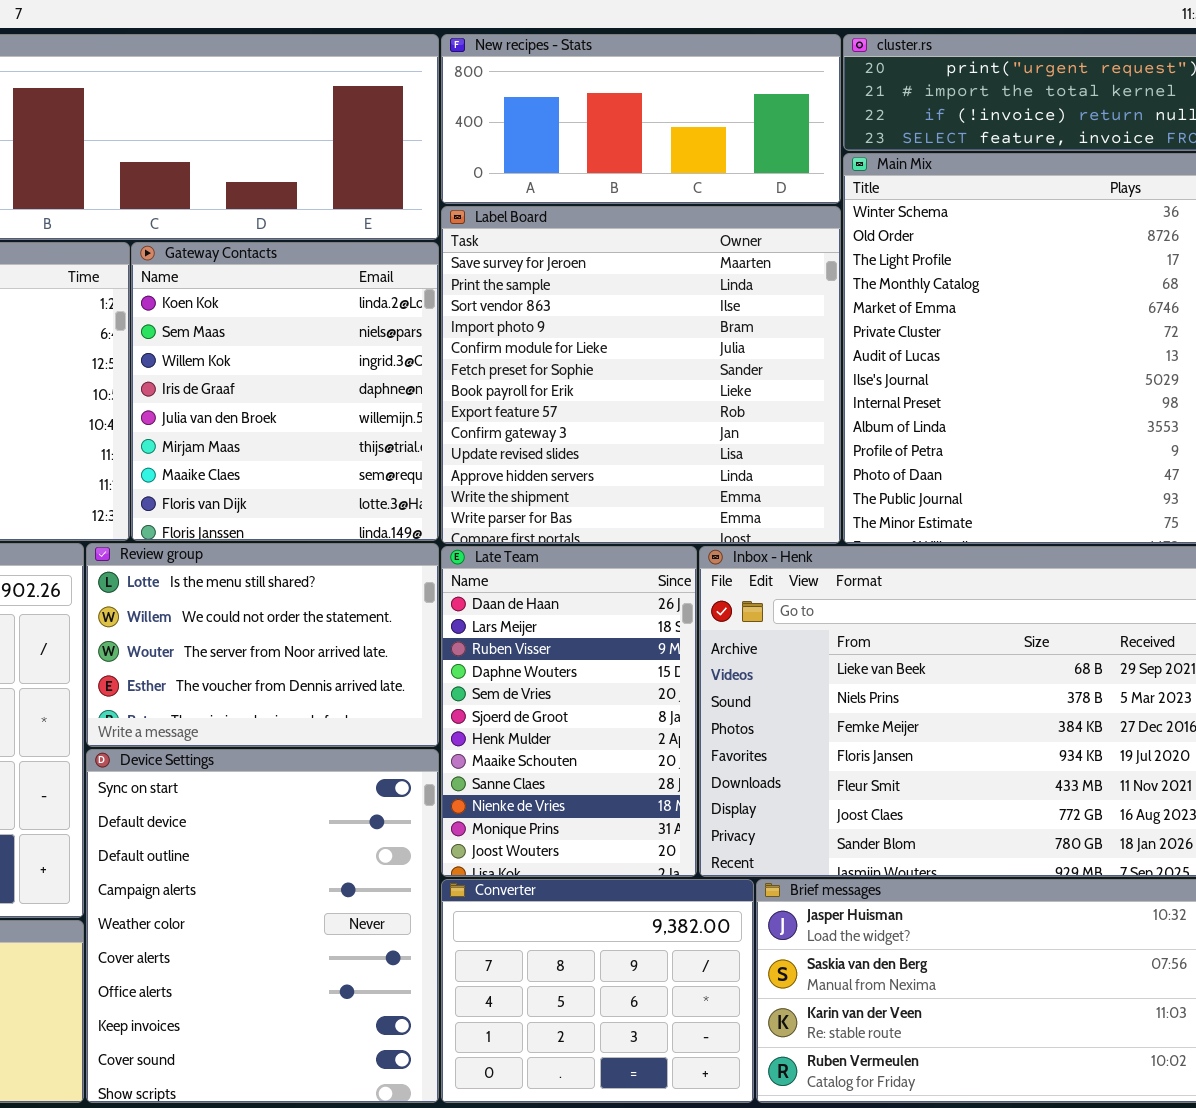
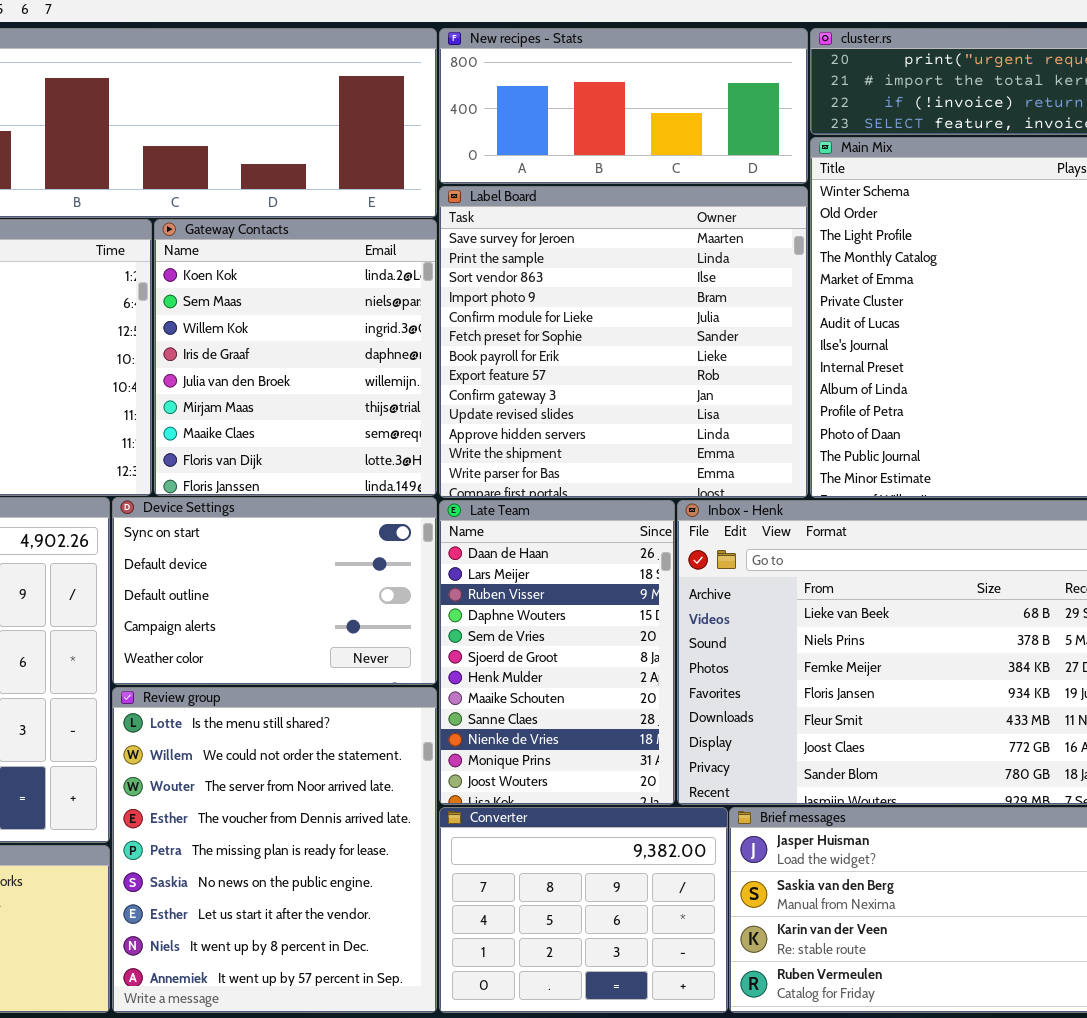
Review group: [86,543,439,747] -> [112,687,437,1013], moved, resized
Device Settings: [86,749,439,1103] -> [112,497,437,685], moved, resized

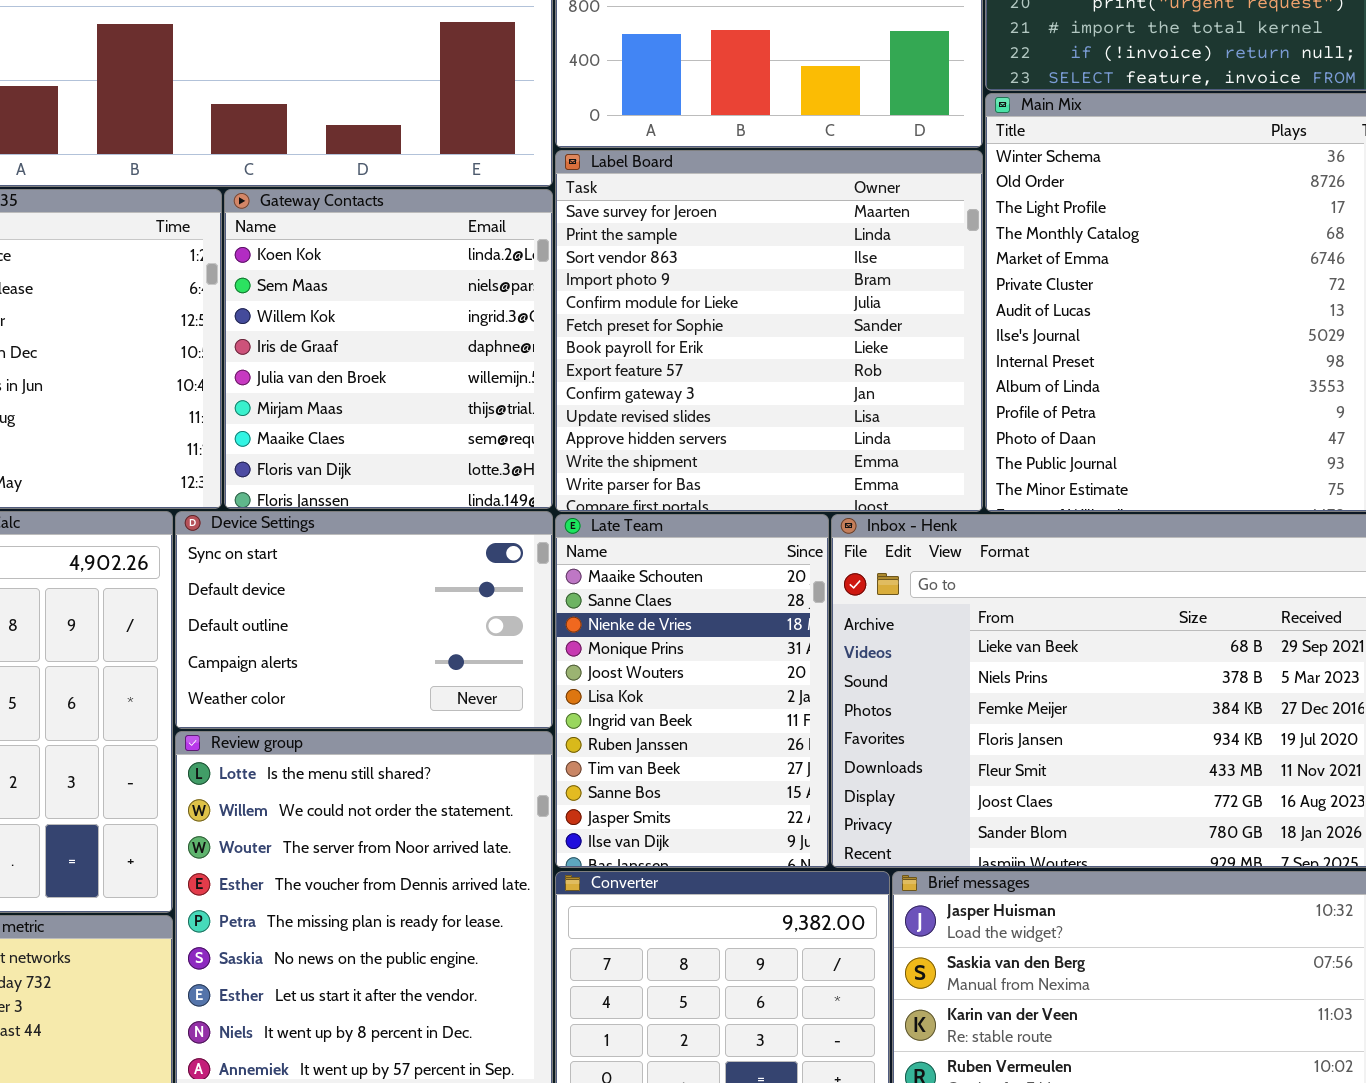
Late Team: [439,500,675,805] -> [555,514,829,868], scrolled down 7 rows

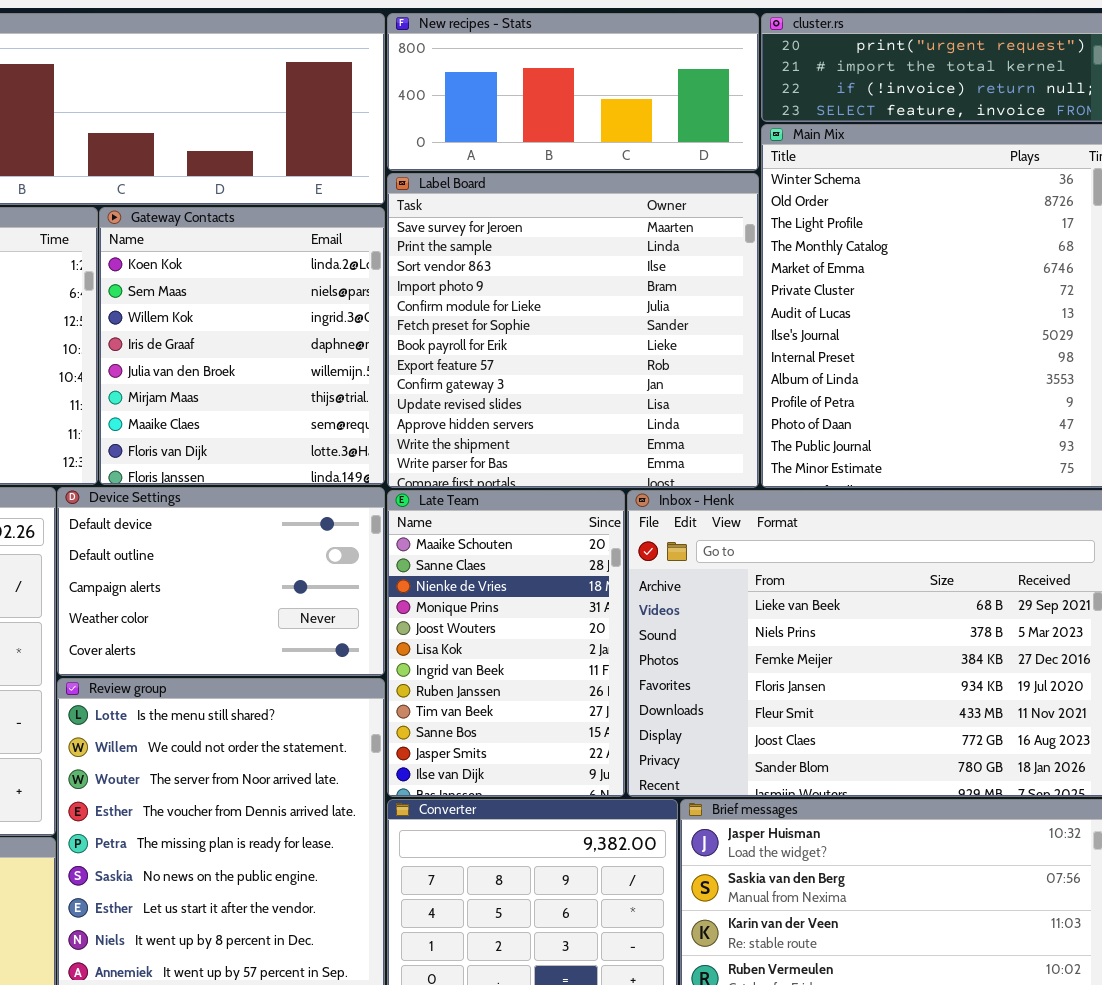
Device Settings: [175,511,553,729] -> [57,487,385,676], scrolled down 1 row

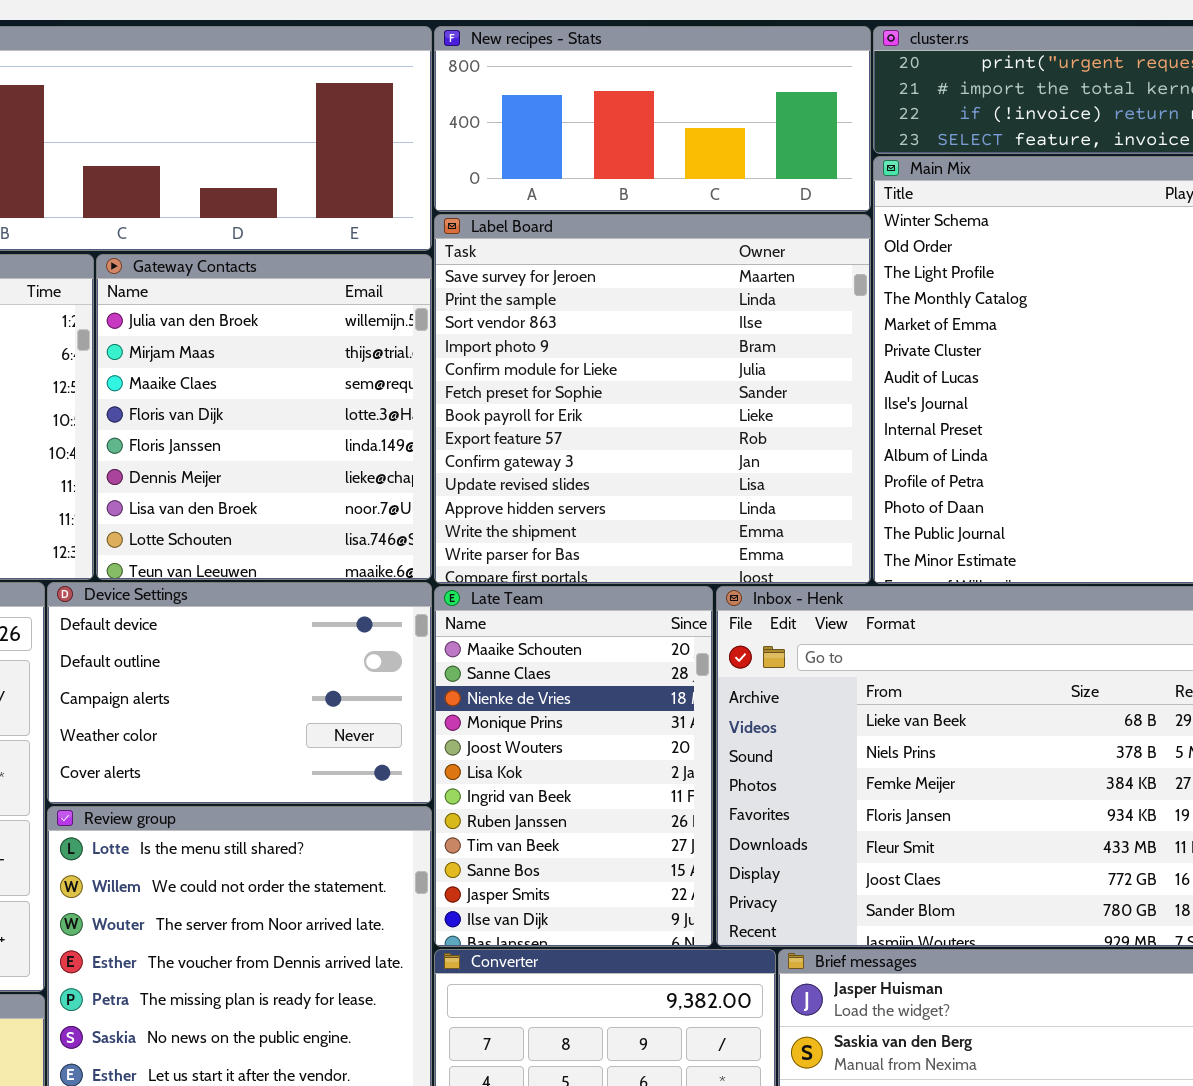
Gateway Contacts: [99,207,385,485] -> [96,254,432,580], scrolled down 4 rows

